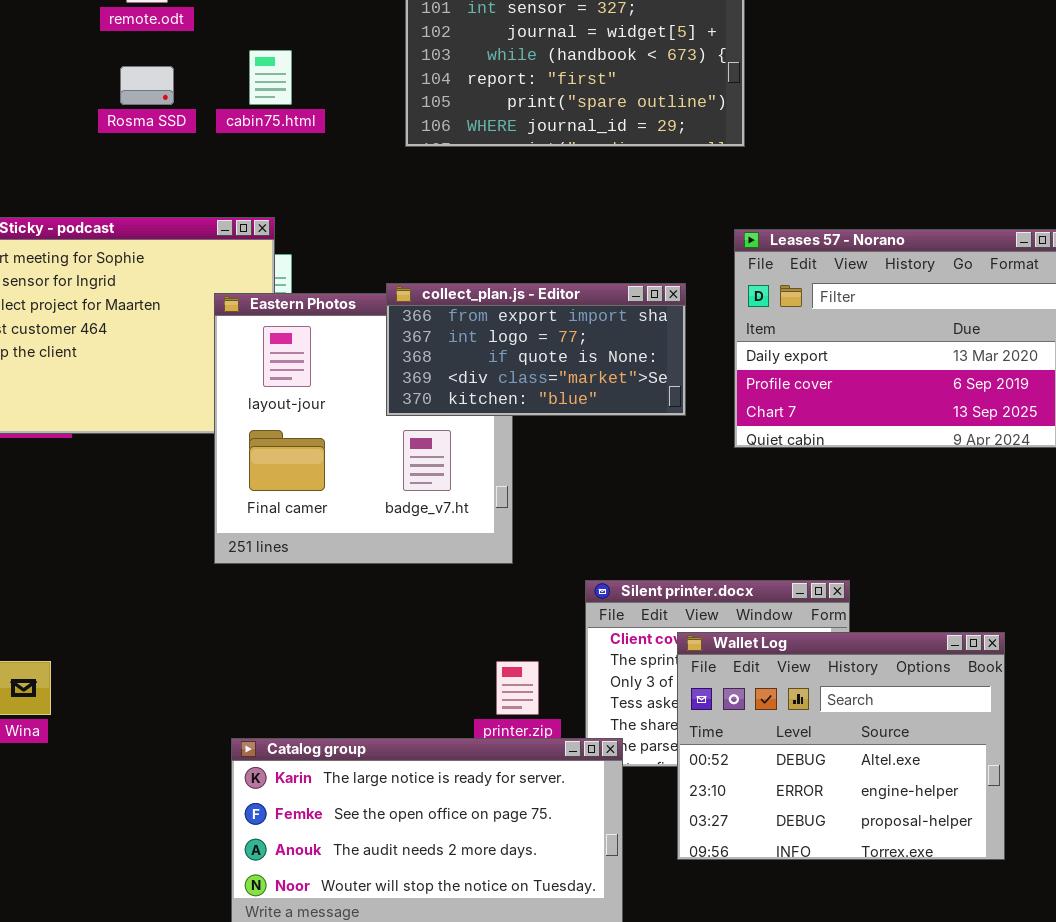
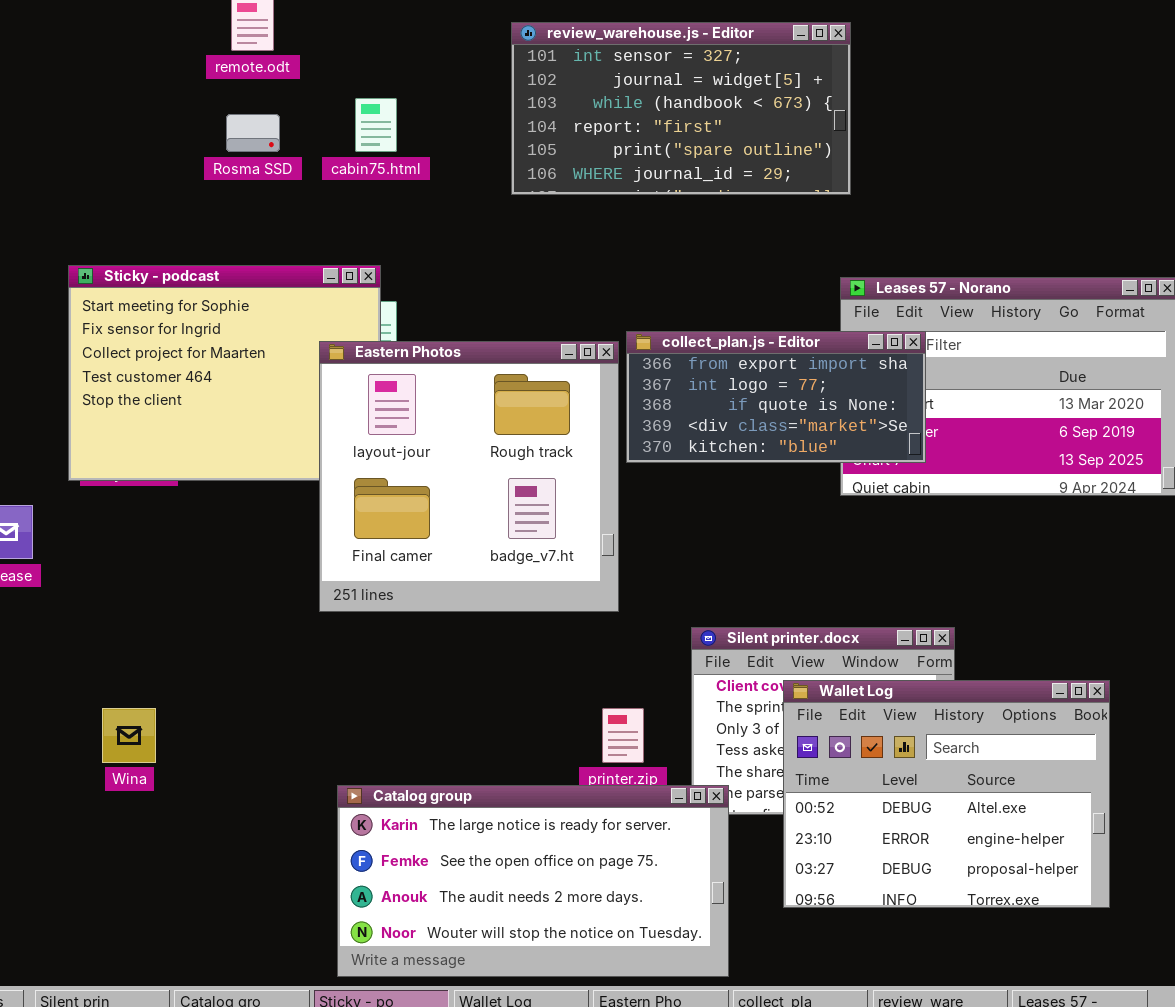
collect_plan.js - Editor: [386,283,686,416] -> [626,331,926,463], moved

